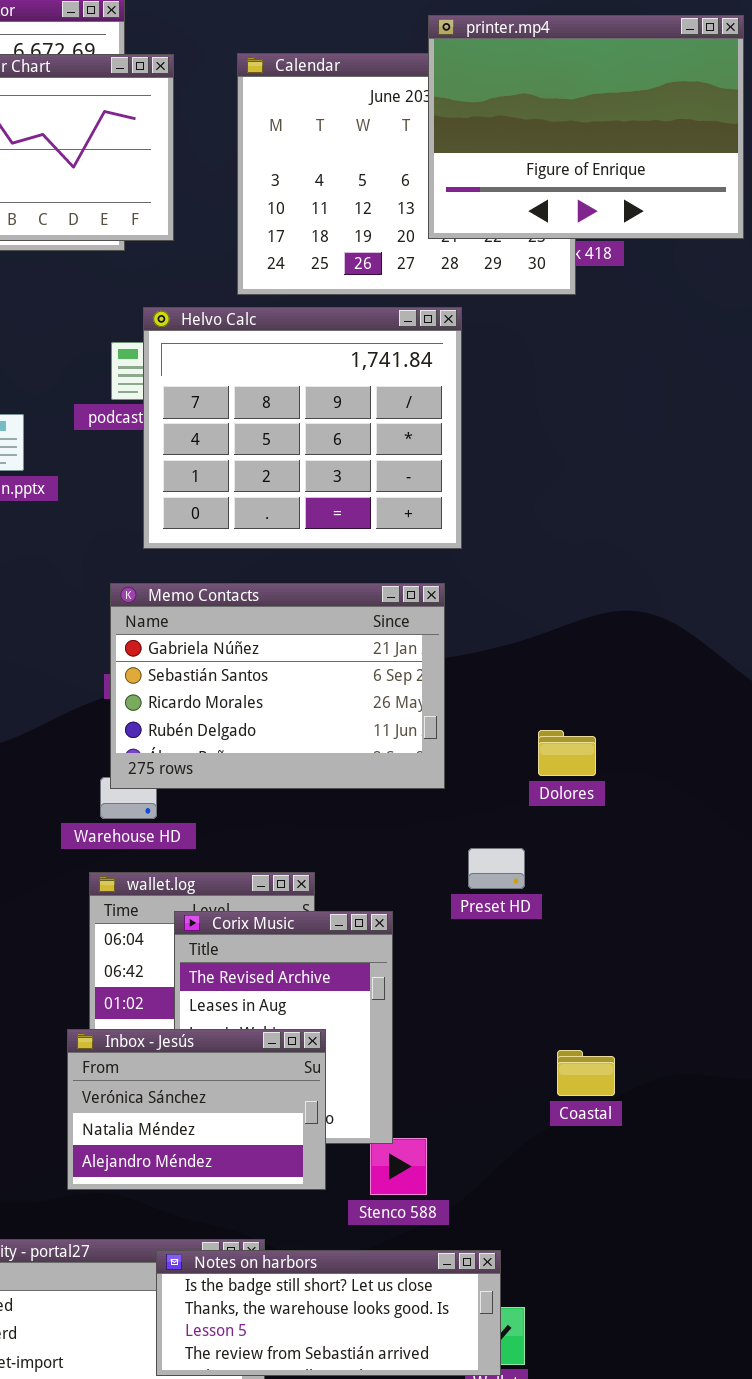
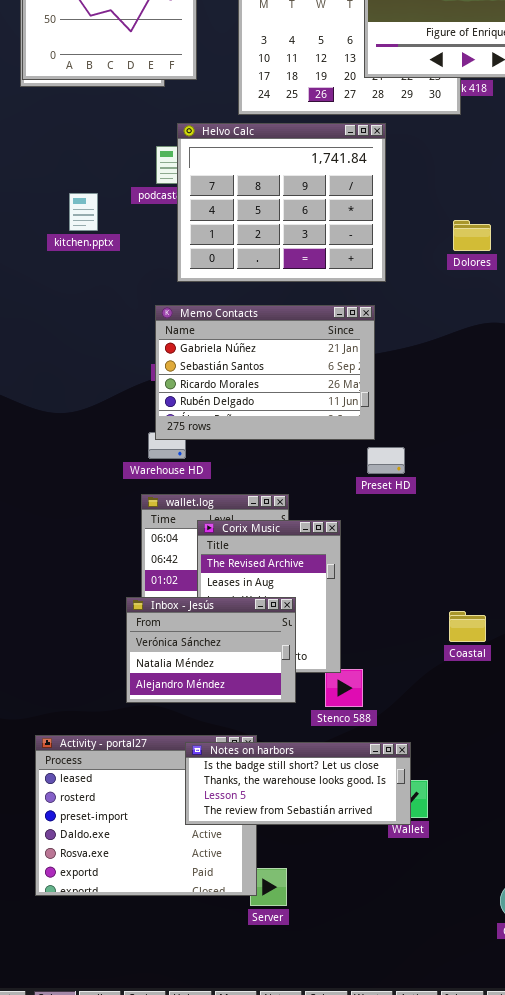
Dolores: [538,730,596,776] -> [453,220,491,251], moved
Preset HD: [468,848,525,889] -> [367,447,405,474], moved

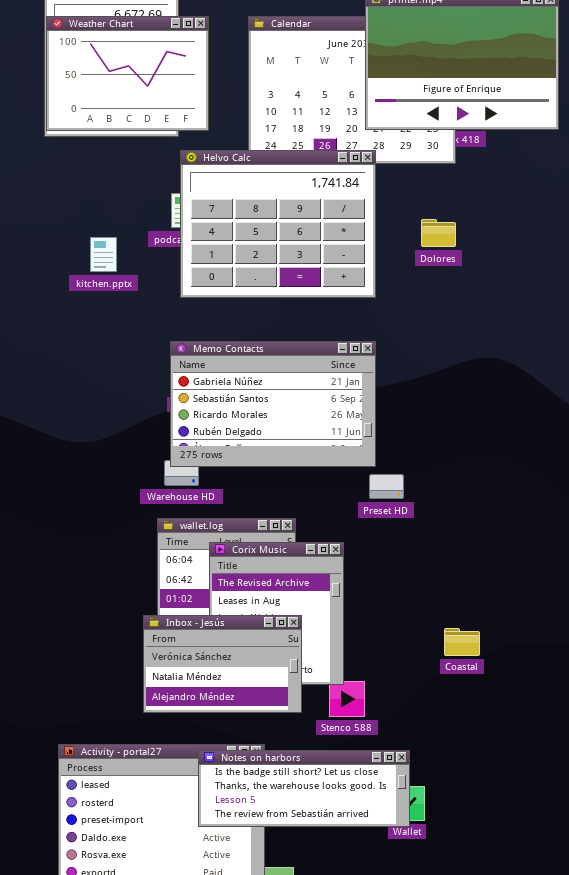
Helvo Calc: [177,123,386,282] -> [180,150,376,298], moved
Dolores: [453,220,491,251] -> [421,219,456,247], moved

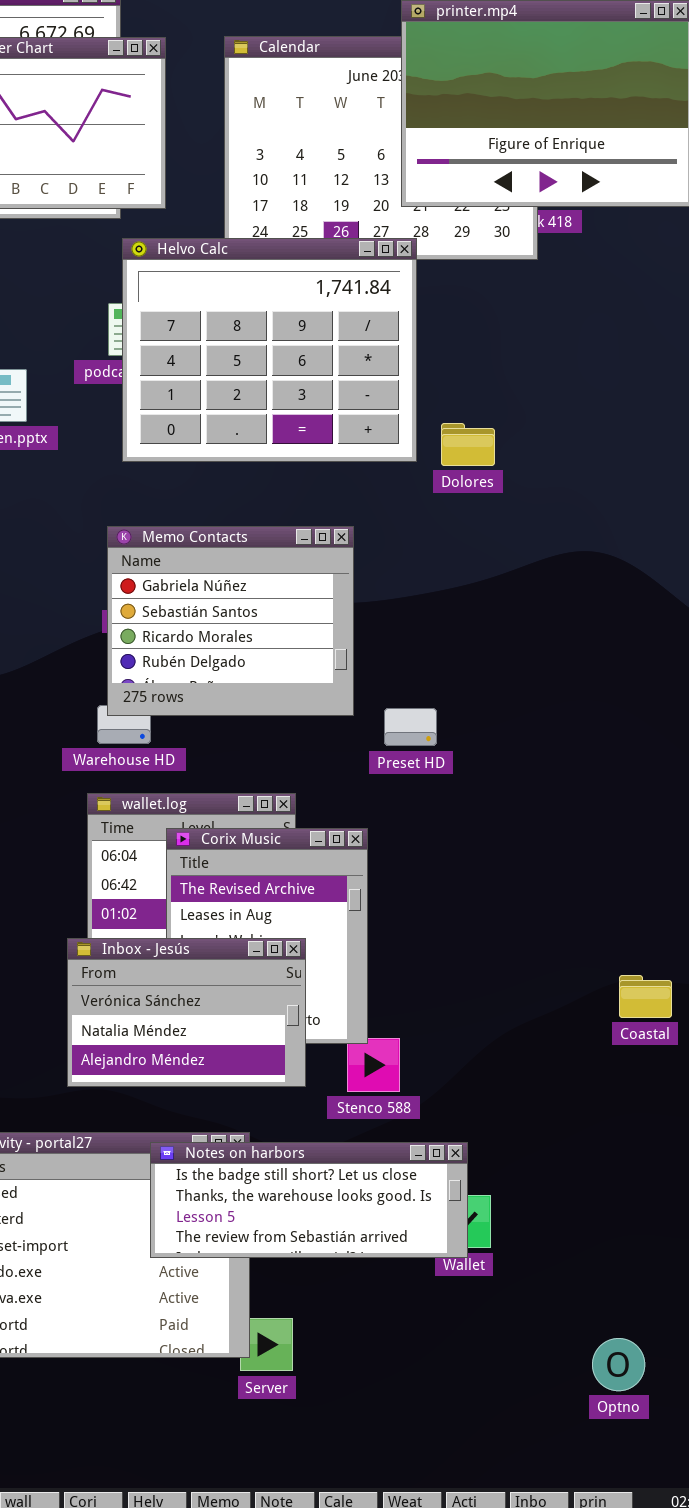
Dolores: [421,219,456,247] -> [441,423,495,466], moved
Memo Contacts: [170,341,376,467] -> [107,526,354,716], resized
Preset HD: [369,474,404,499] -> [384,708,437,746], moved
Coastal: [444,628,480,656] -> [619,975,672,1018], moved

